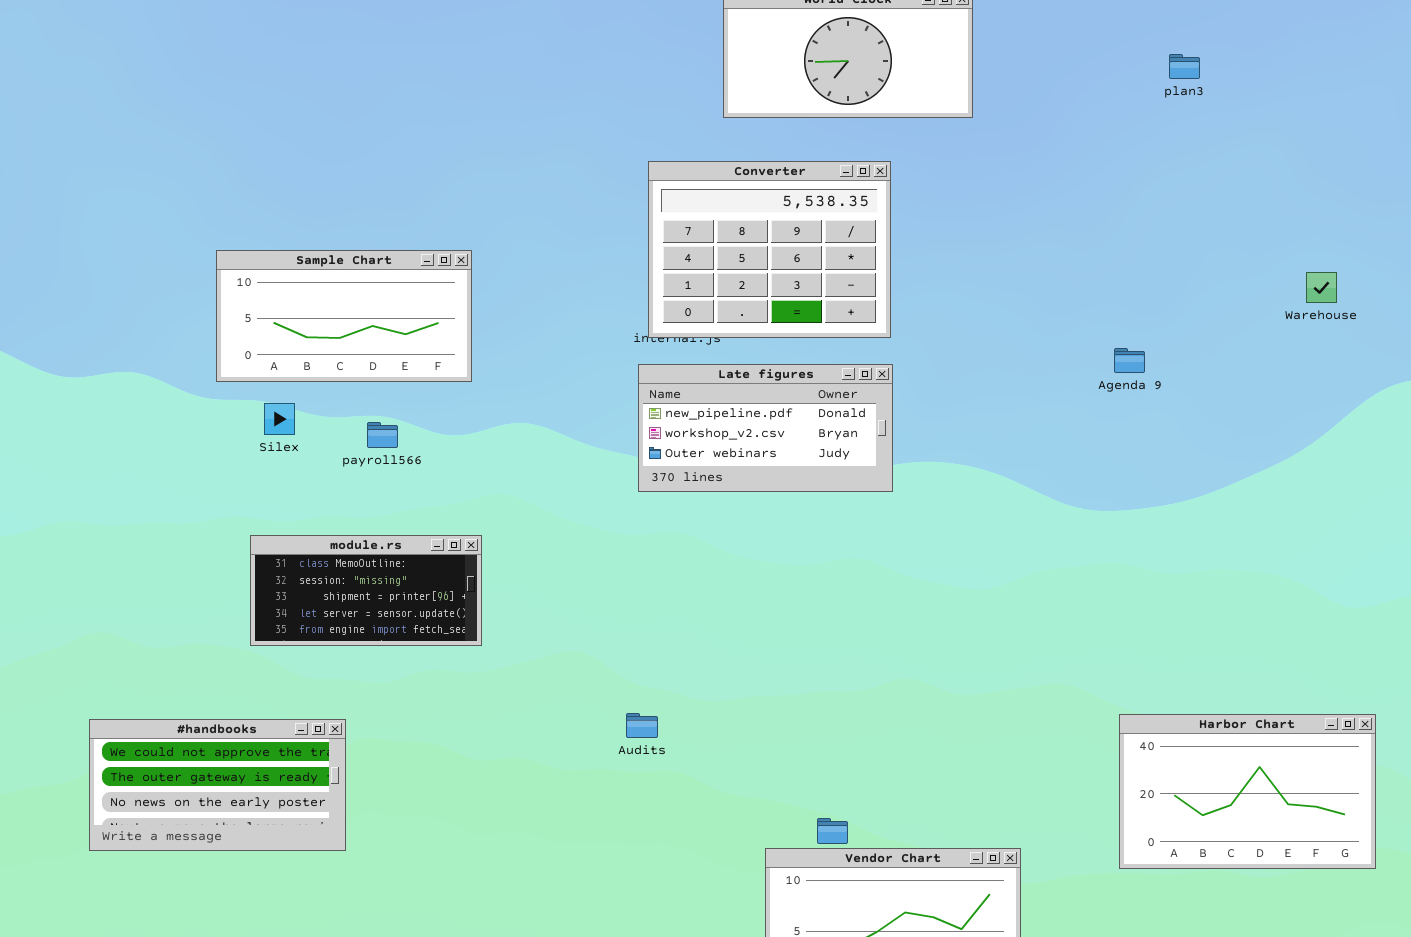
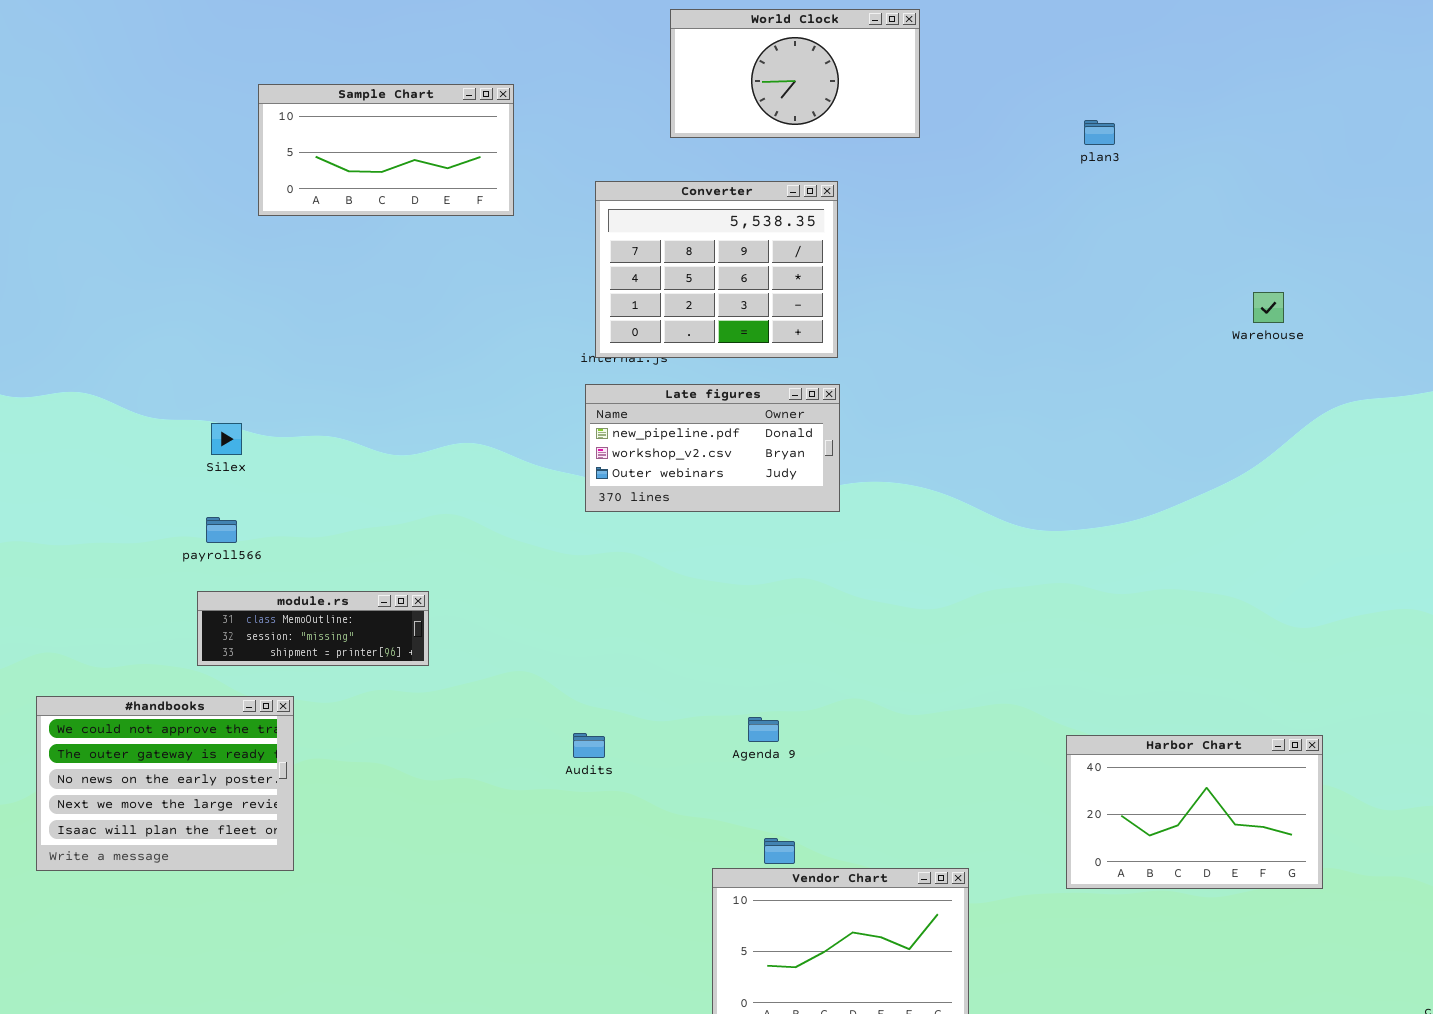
plan3: [1169,54,1200,79] -> [1084,120,1115,145], moved
Sample Chart: [216,250,472,382] -> [258,84,514,216], moved
Agenda 9: [1114,348,1145,373] -> [748,717,779,742], moved
payroll566: [367,422,398,448] -> [206,517,237,543], moved
module.rs: [250,535,482,646] -> [197,591,429,666], resized
#handbooks: [89,719,346,851] -> [36,696,294,871], resized

